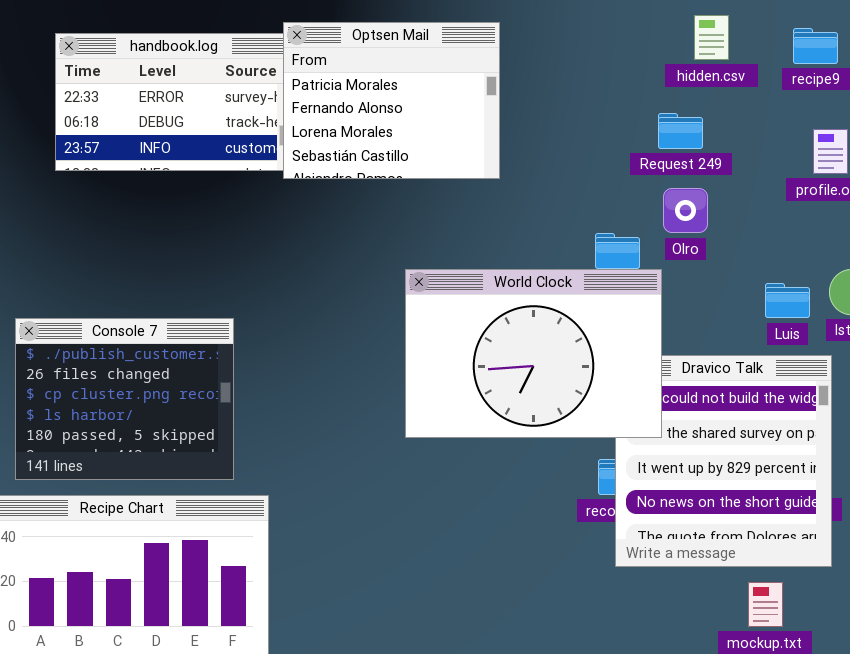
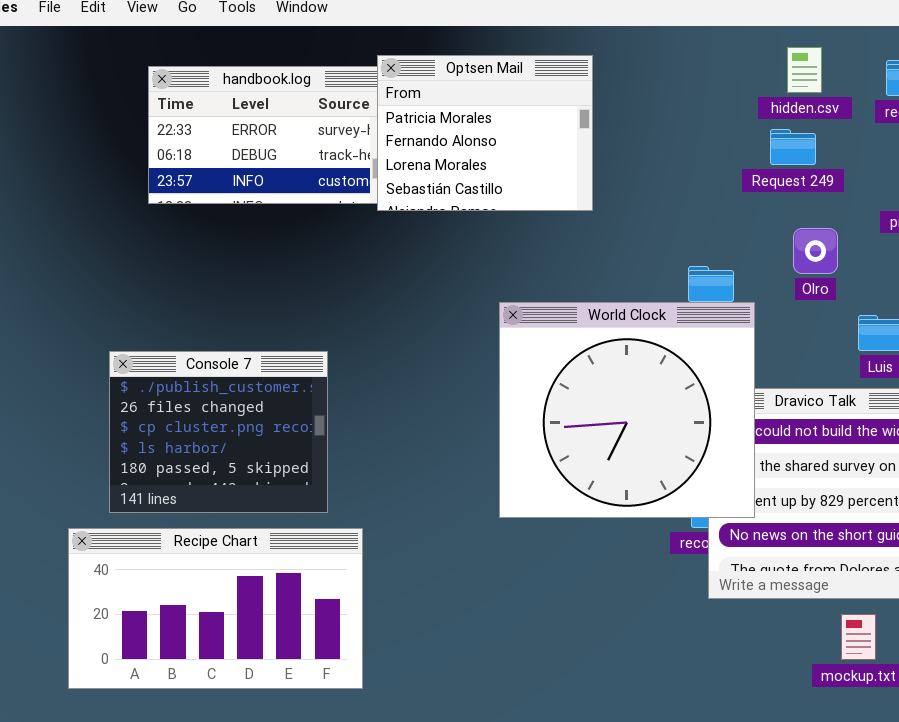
Request 249: [658,113,703,149] -> [770,129,816,165], moved
Olro: [663,188,708,233] -> [793,228,838,274], moved
World Clock: [405,269,662,438] -> [499,302,755,518], resized

